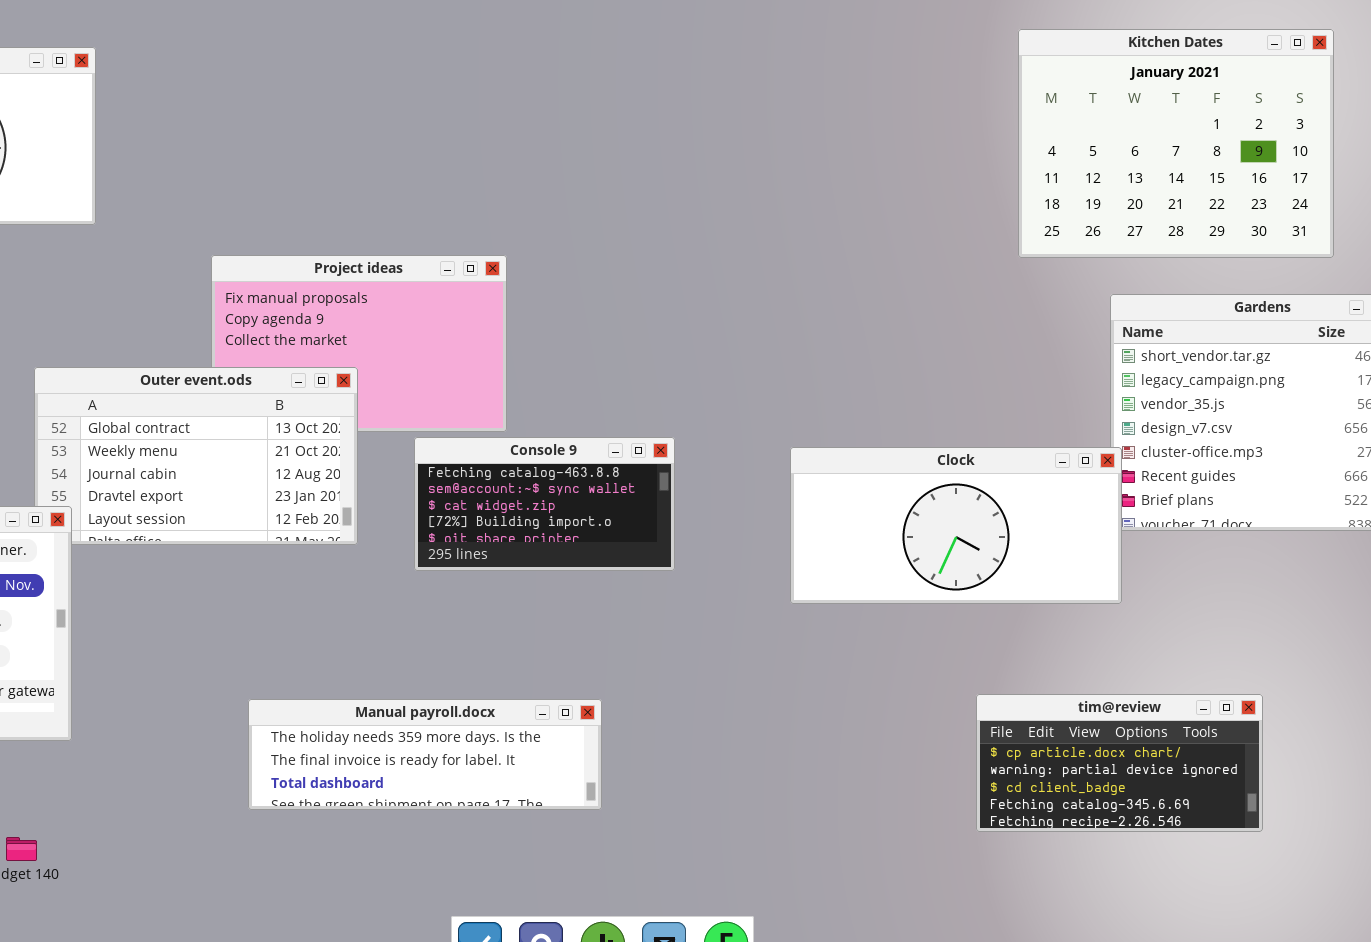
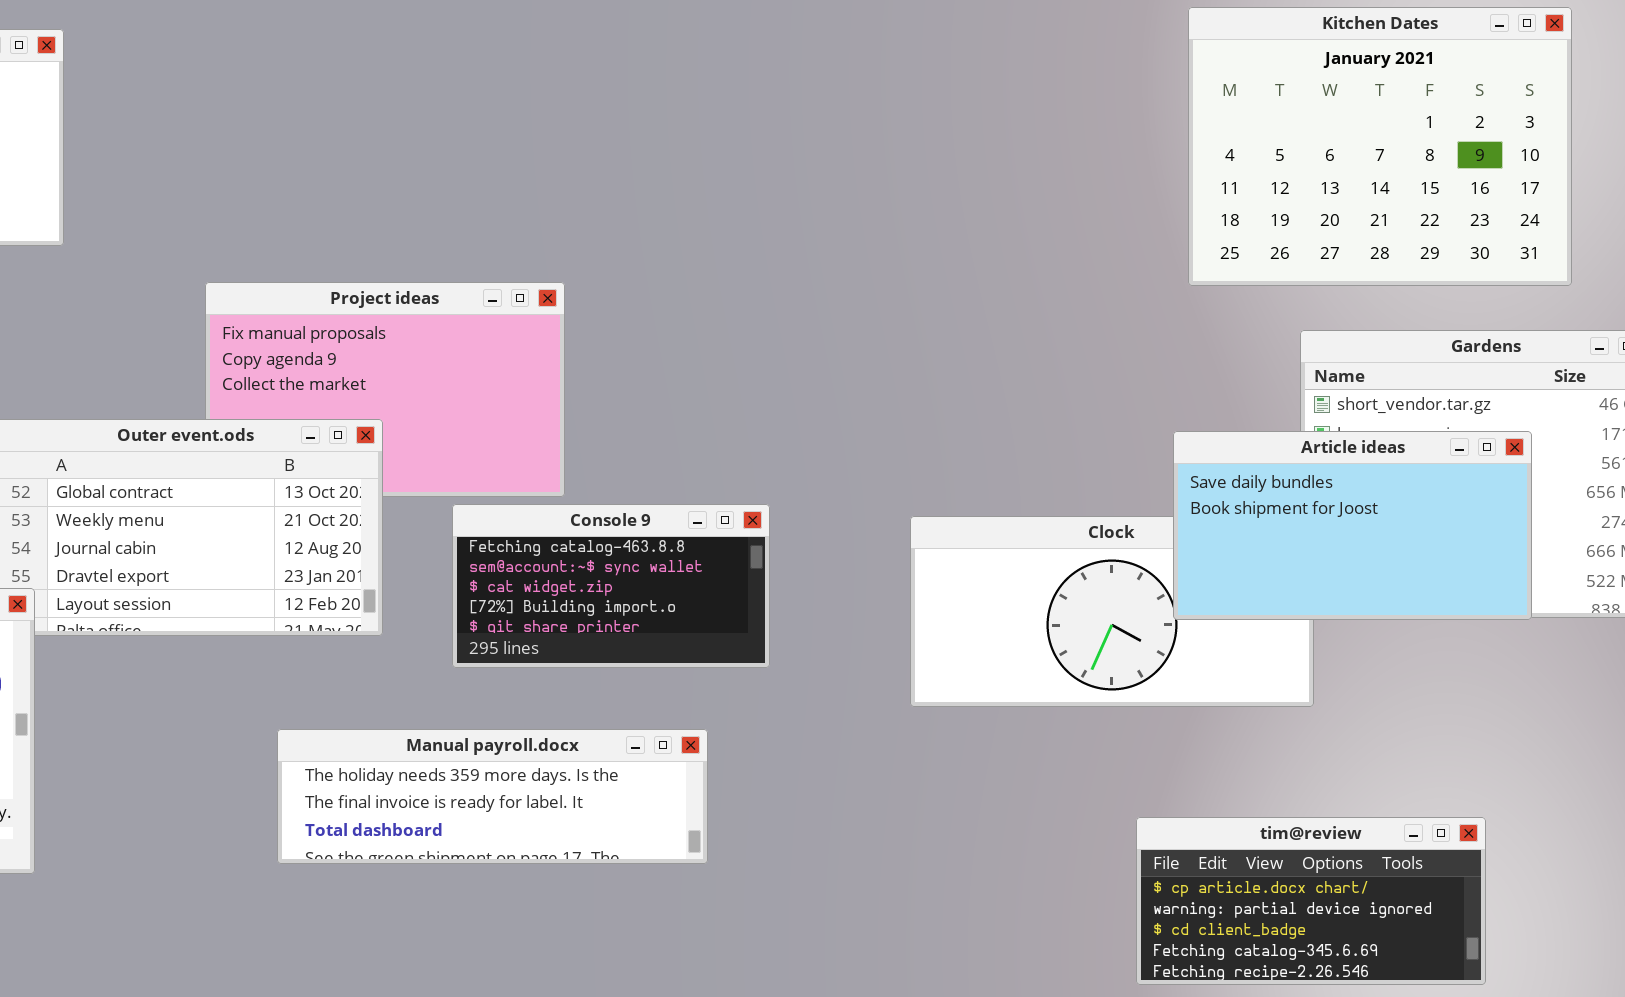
Article ideas: none -> [1173,431,1532,620], opened
Manual payroll.docx: [248,699,602,810] -> [277,729,708,864], moved

